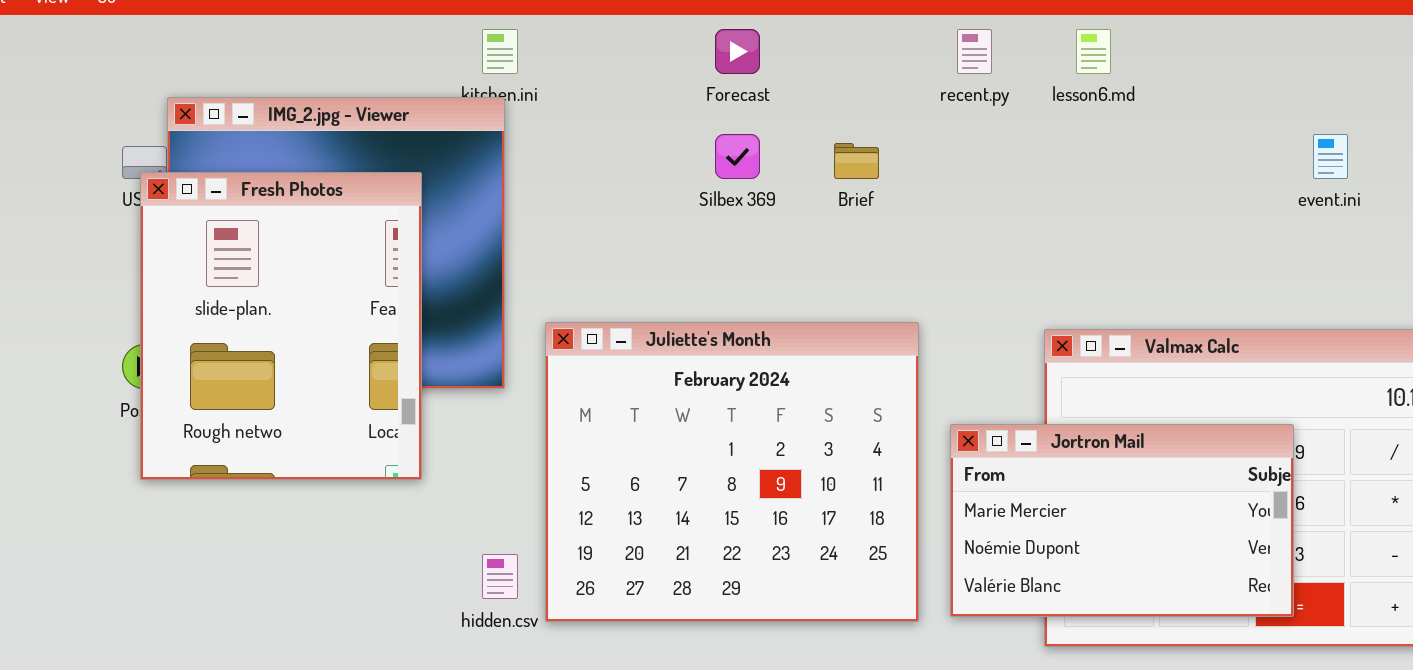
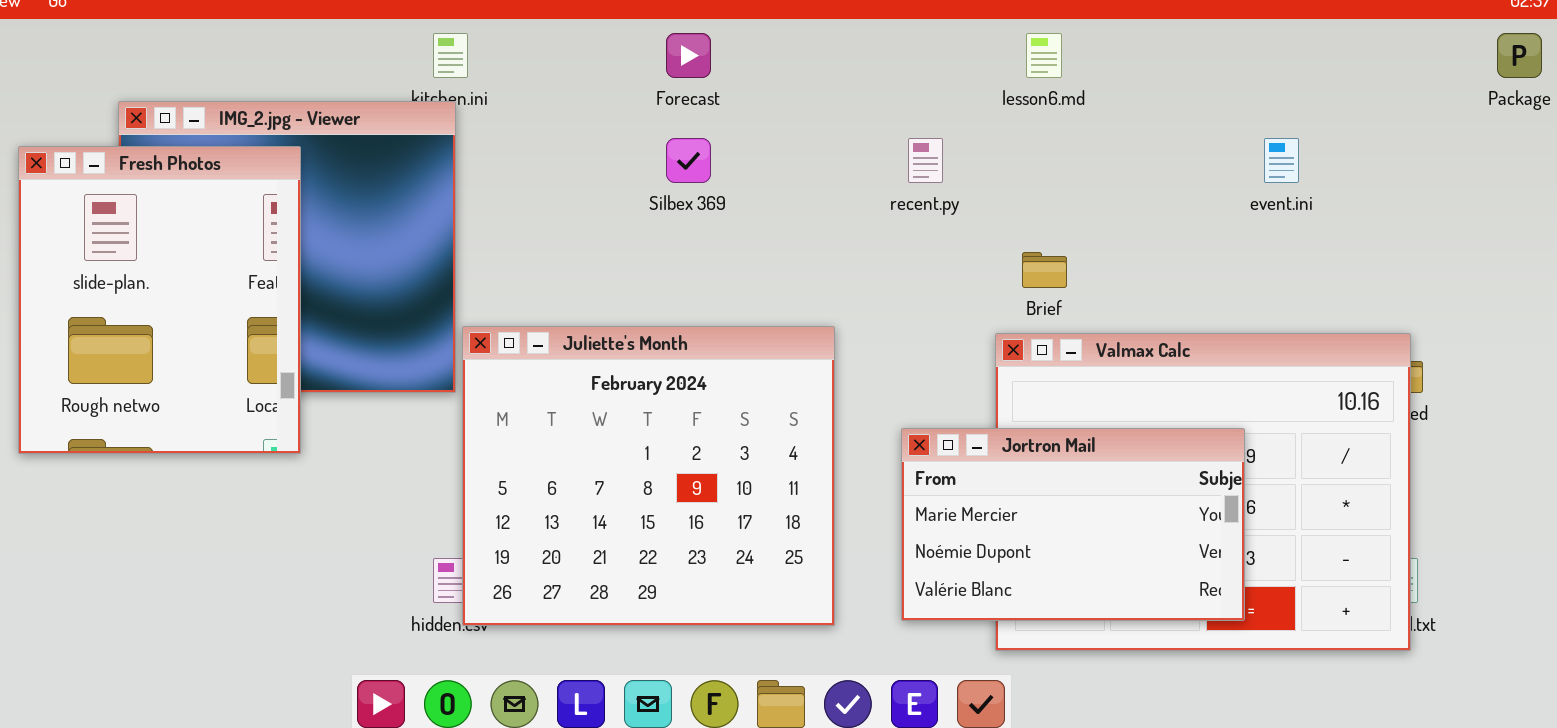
recent.py: [957,29,992,74] -> [908,138,943,183], moved
Brief: [834,143,879,179] -> [1022,252,1067,288], moved
Fresh Photos: [140,172,422,480] -> [18,146,301,454], moved
Juliette's Month: [545,322,919,622] -> [462,326,835,626], moved

